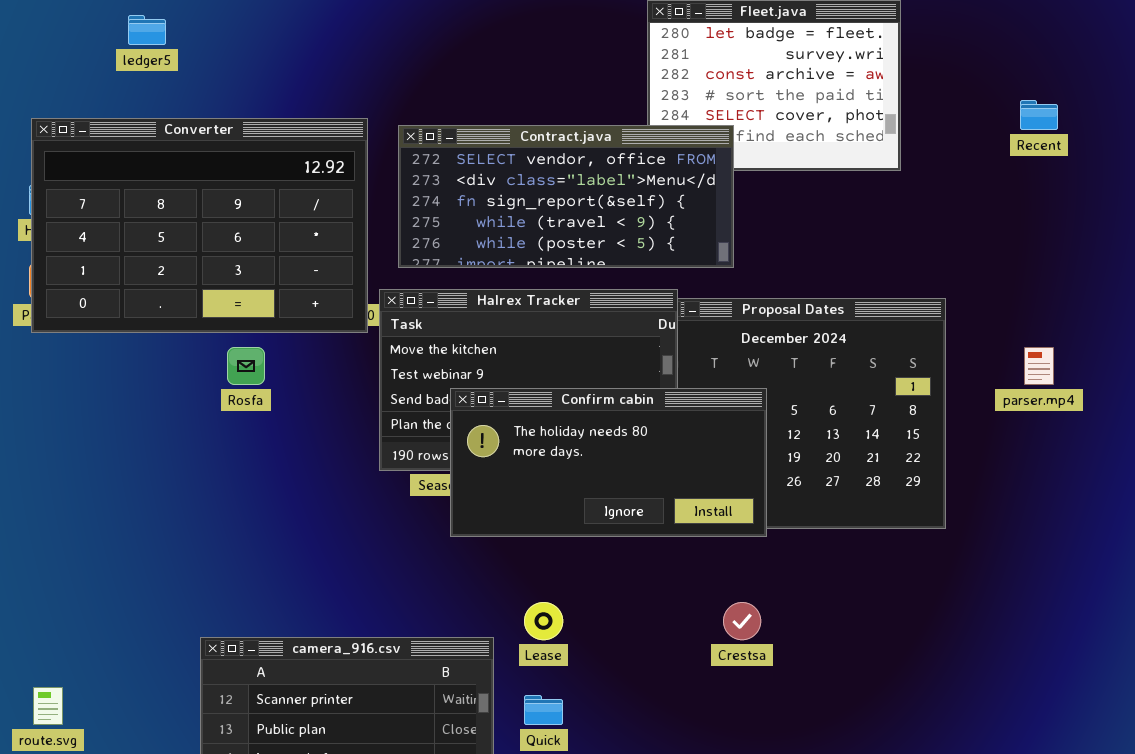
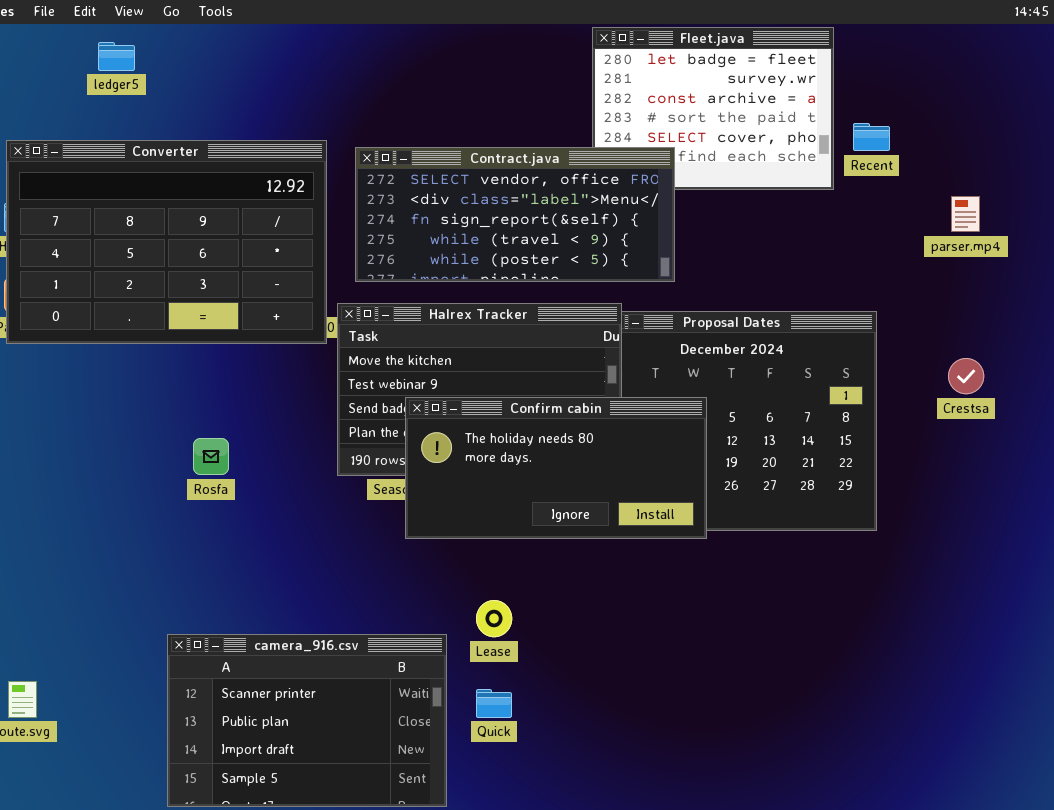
Recent: [1020,100,1058,130] -> [853,123,890,151], moved
Rosfa: [227,347,265,385] -> [193,438,229,475], moved
parser.mp4: [1024,347,1054,385] -> [951,196,980,232], moved
Crestsa: [723,602,761,640] -> [948,358,984,394], moved

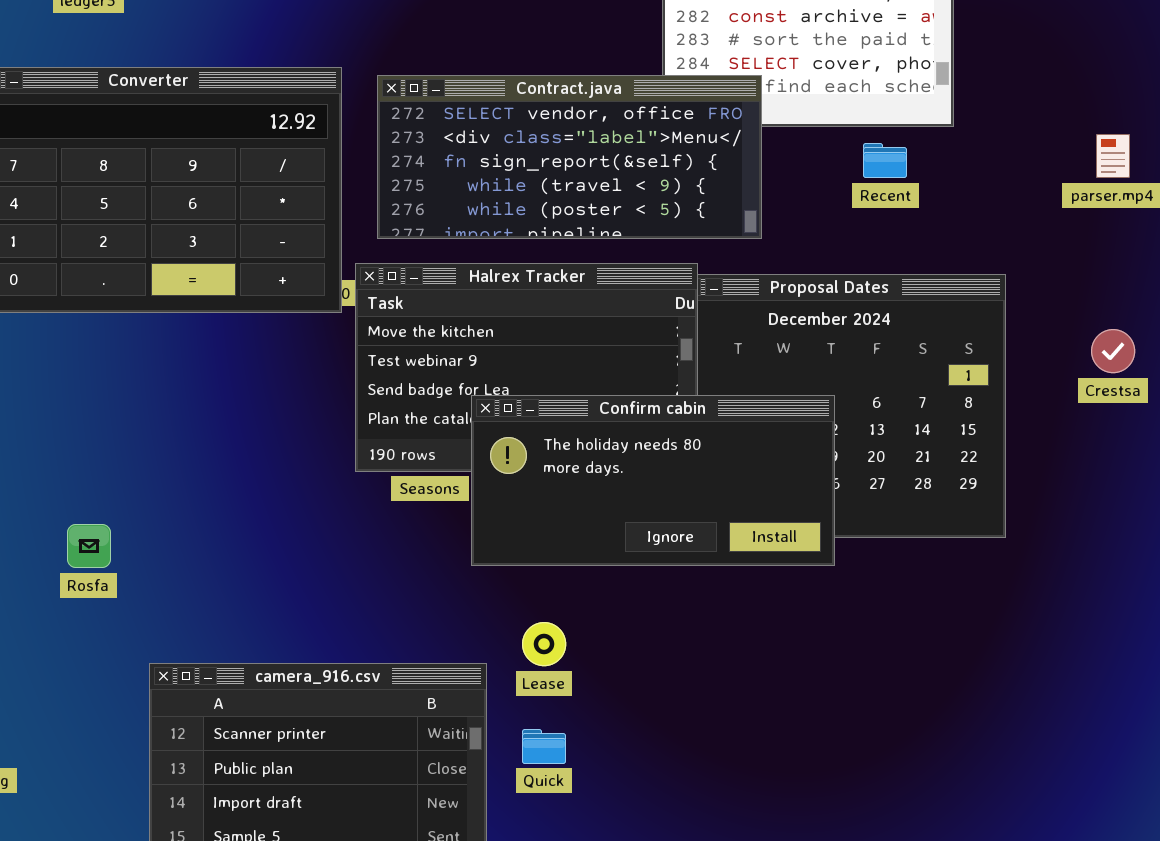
Recent: [853,123,890,151] -> [863,143,907,178], moved
Confirm cabin: [405,397,707,539] -> [471,395,835,566], moved
Rosfa: [193,438,229,475] -> [67,524,111,568], moved

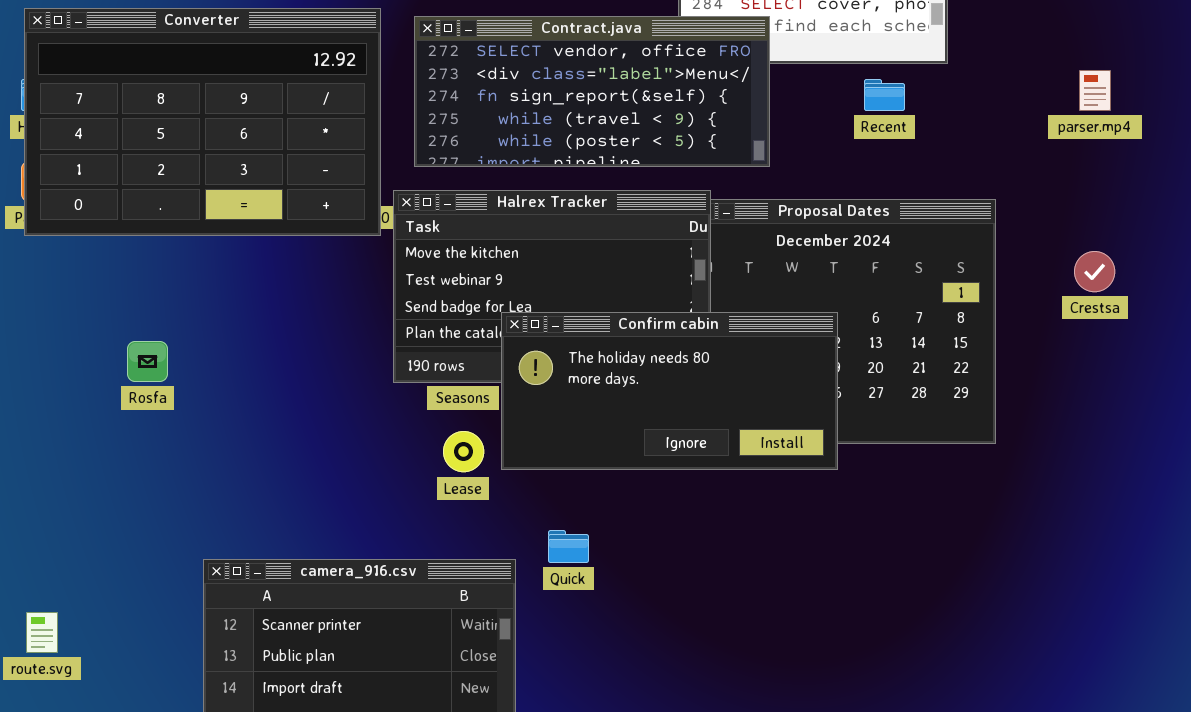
Rosfa: [67,524,111,568] -> [127,341,168,382], moved
Lease: [522,622,566,666] -> [443,431,484,472], moved
Quick: [522,729,566,764] -> [548,530,589,563], moved

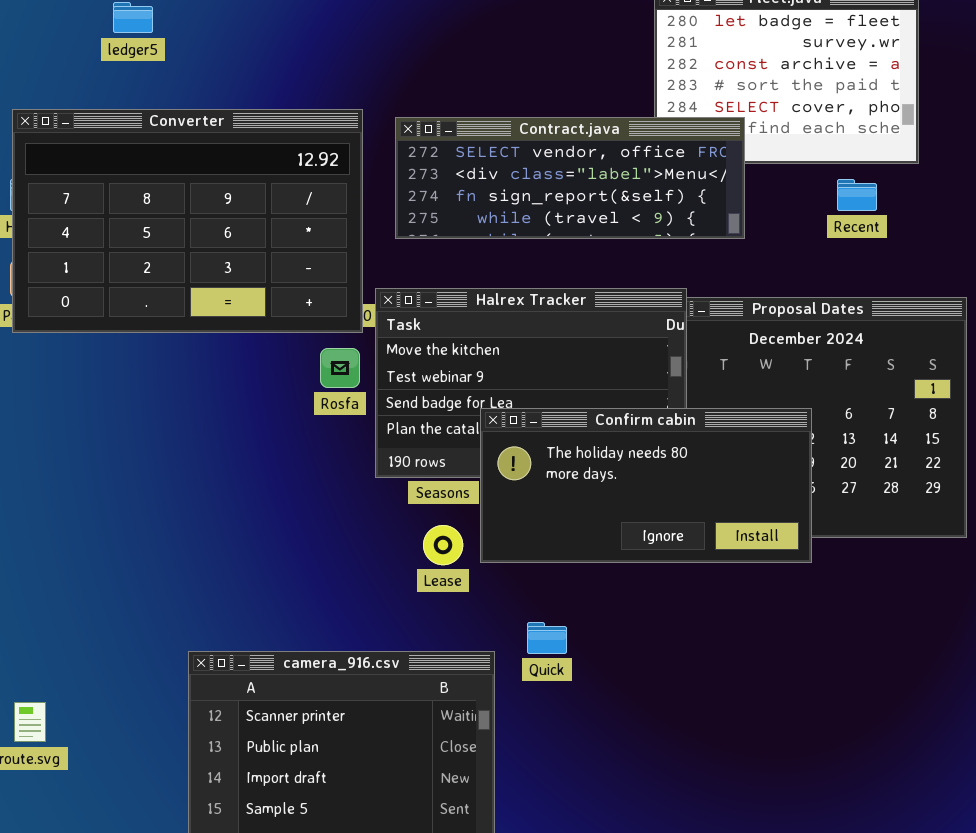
Contract.java: [414,16,770,167] -> [395,117,745,239], resized
Rosfa: [127,341,168,382] -> [320,348,360,388], moved

